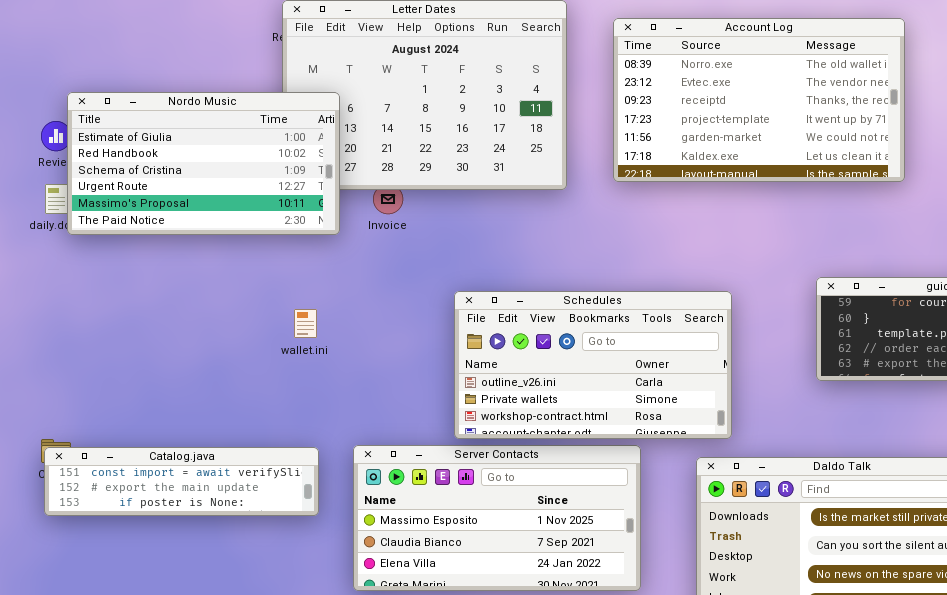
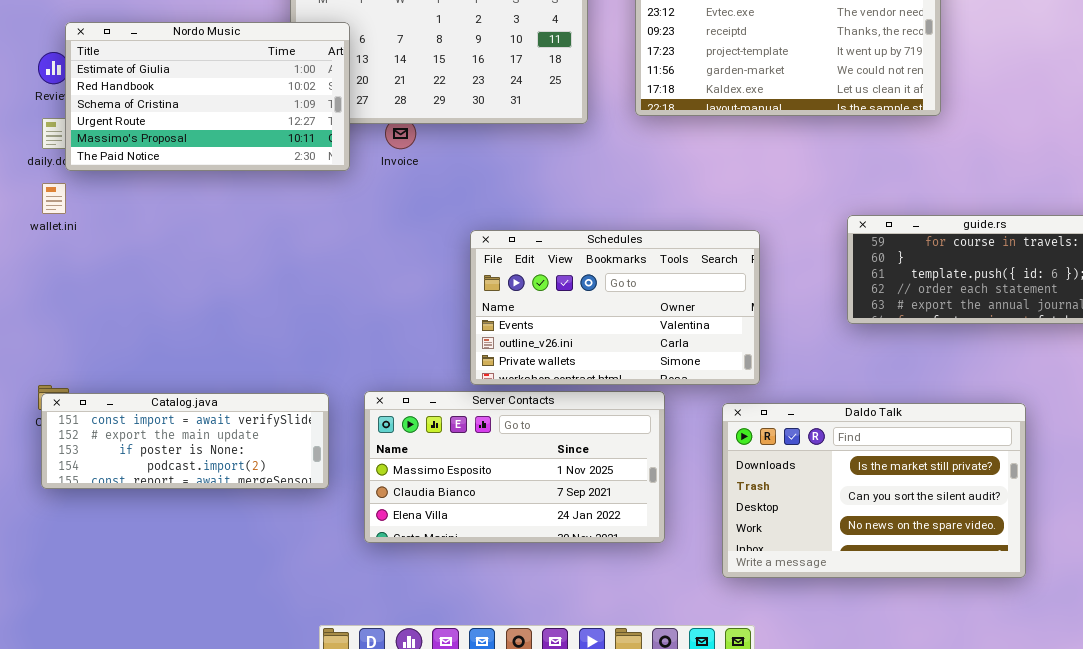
Schedules: [454,291,732,439] -> [470,230,760,385], scrolled up 1 row
wallet.ini: [294,309,317,338] -> [42,183,66,214], moved
Catalog.java: [44,447,319,516] -> [41,393,329,489], resized

